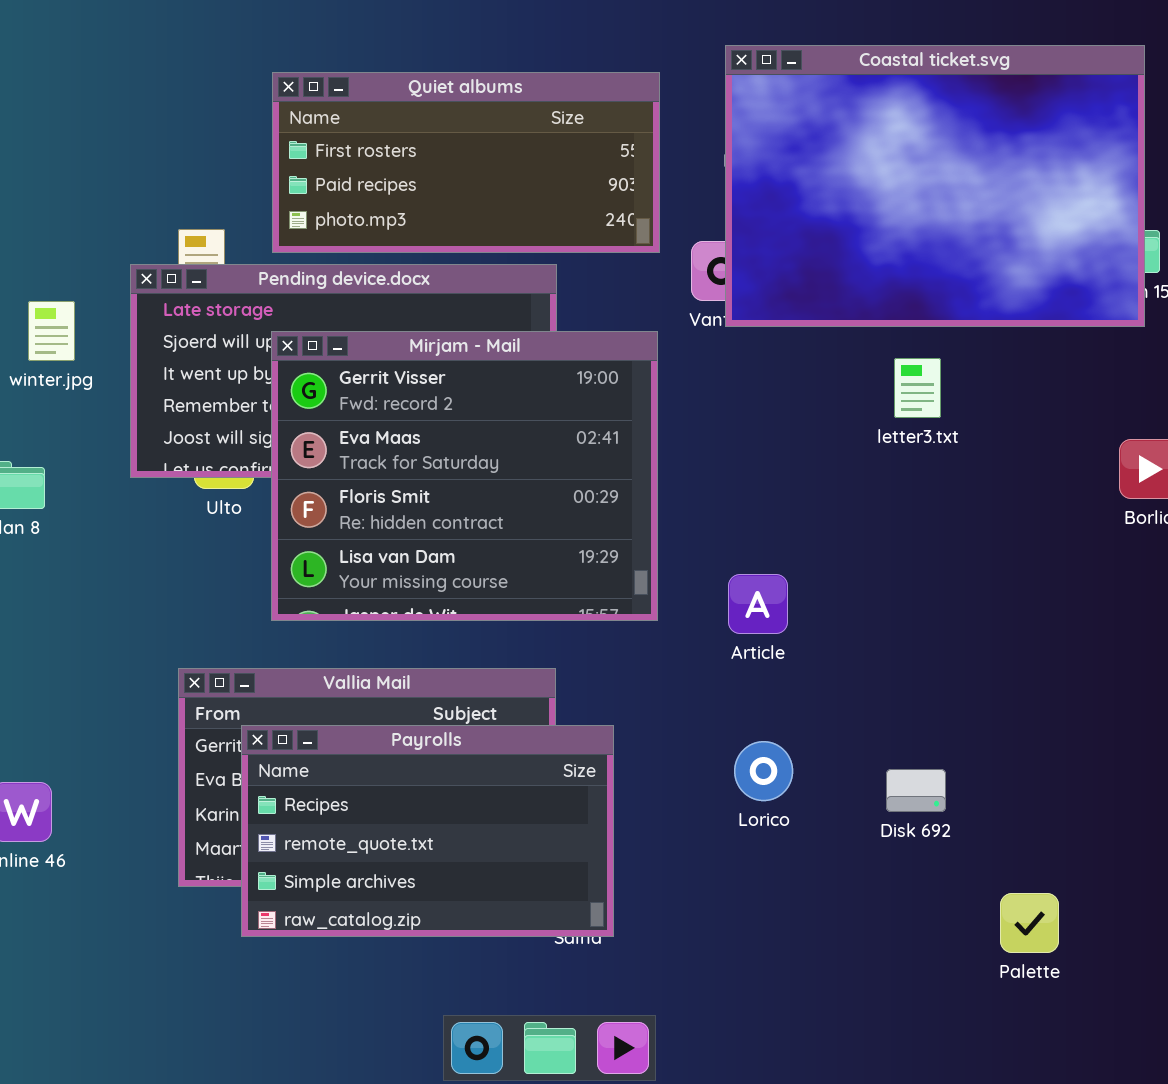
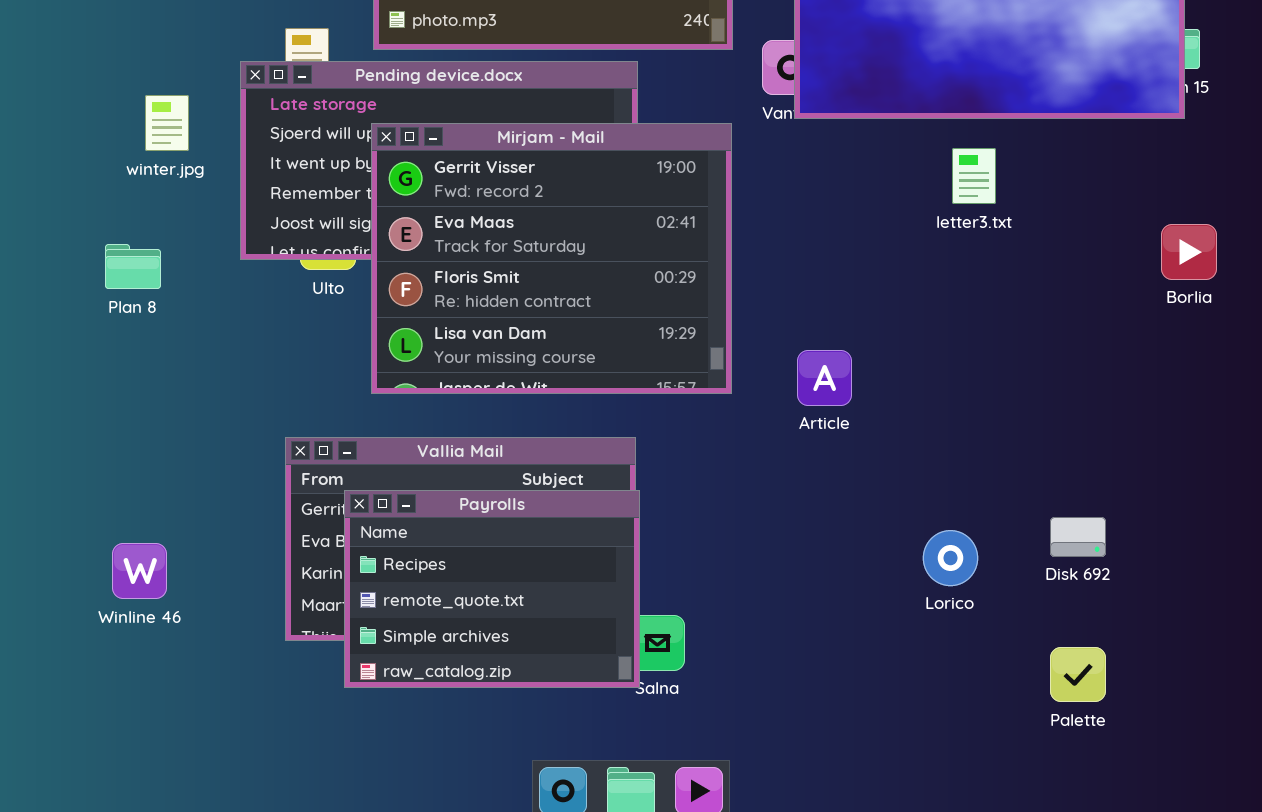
Payrolls: [241,725,614,937] -> [344,490,640,688], resized
Lorico: [734,741,793,801] -> [923,530,978,586], moved
Disk 692: [886,769,946,812] -> [1050,517,1106,557], moved

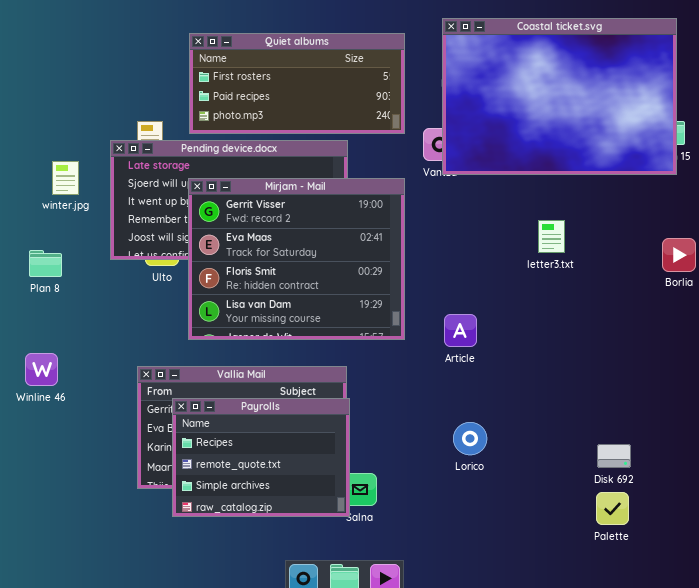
letter3.txt: [952,148,996,204] -> [538,220,565,253], moved
Disk 692: [1050,517,1106,557] -> [597,444,631,468], moved
Lorico: [923,530,978,586] -> [453,422,487,455], moved
Winline 46: [112,543,167,599] -> [25,353,58,386], moved

